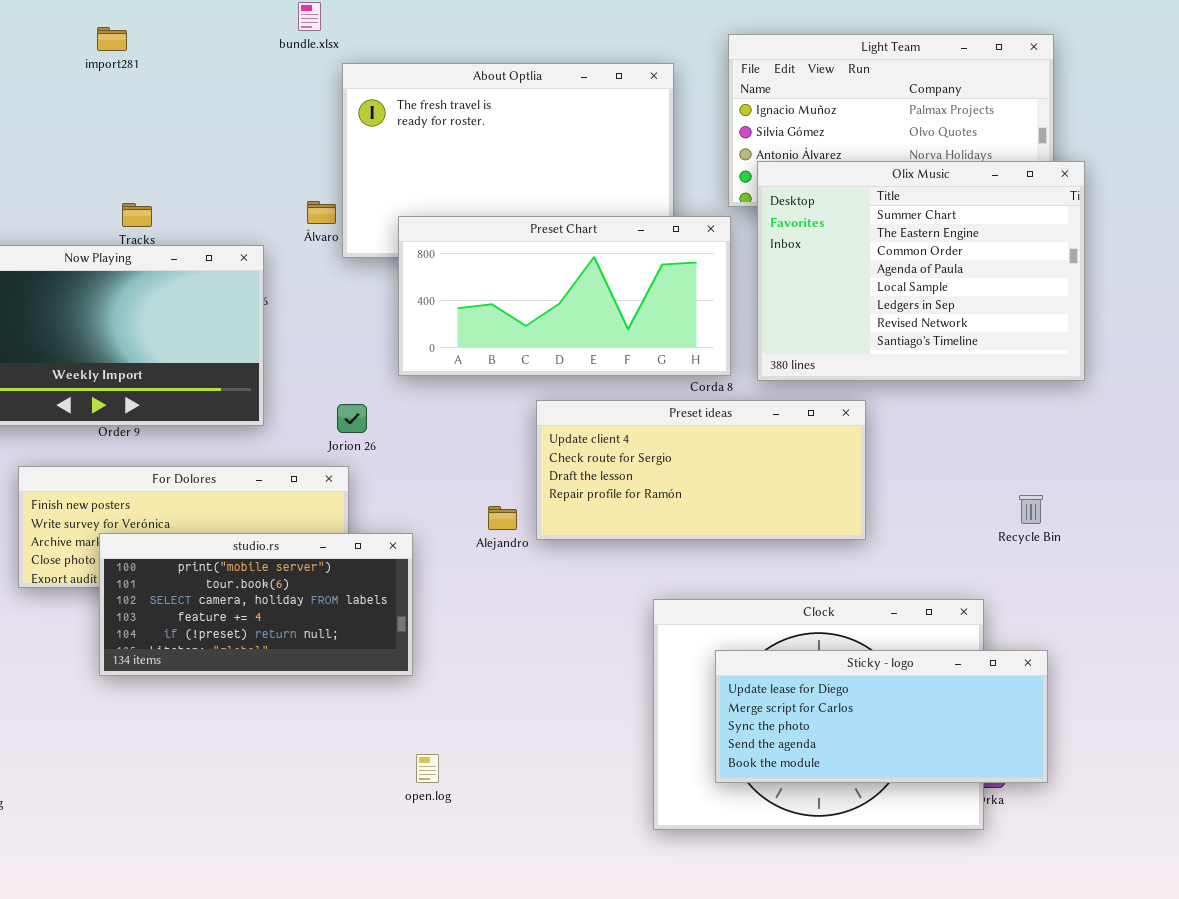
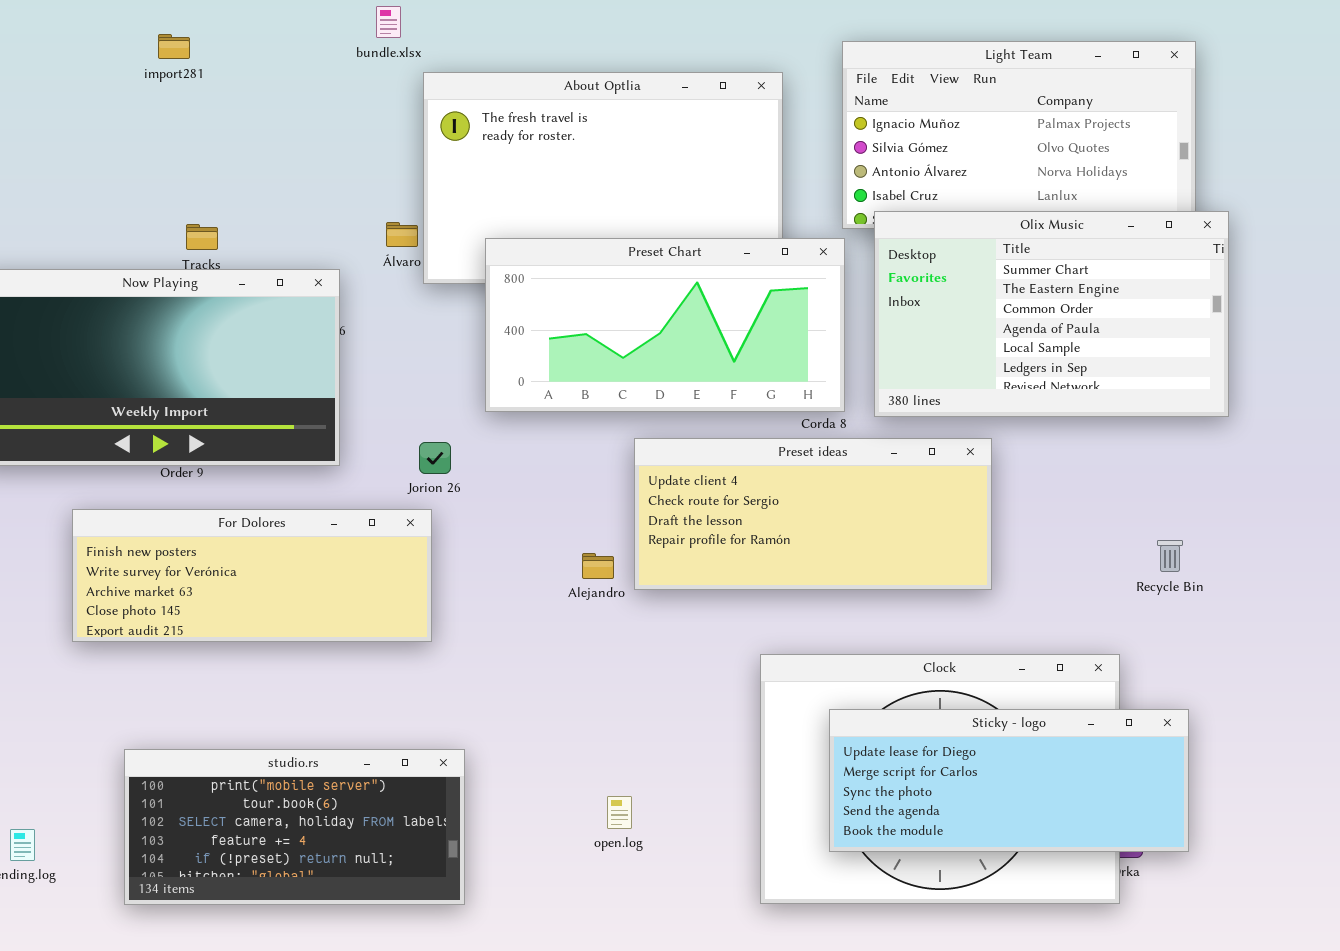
Olix Music: [757,161,1085,381] -> [874,211,1229,417], resized
studio.rs: [99,533,413,676] -> [124,749,465,905], moved
open.log: [416,754,439,783] -> [607,796,632,829], moved

